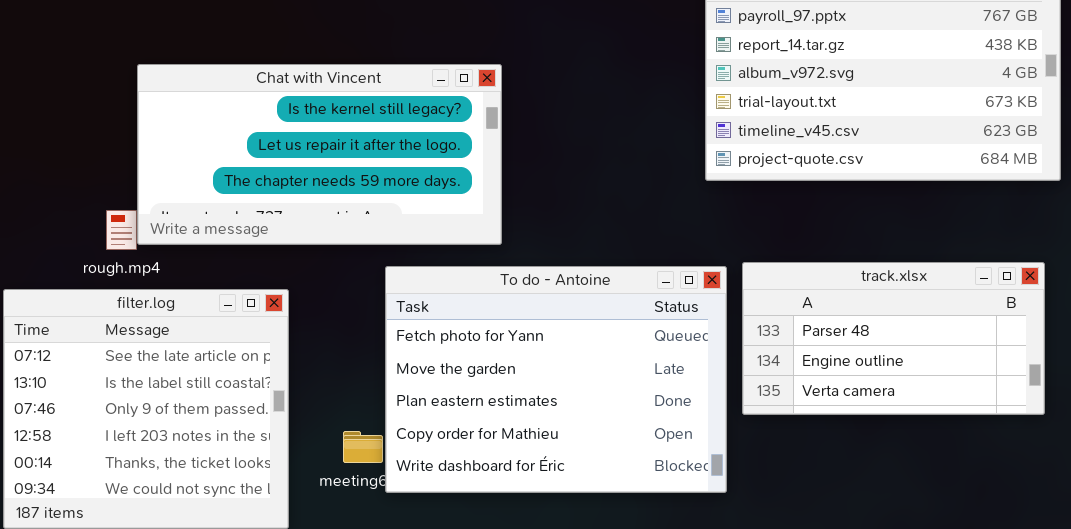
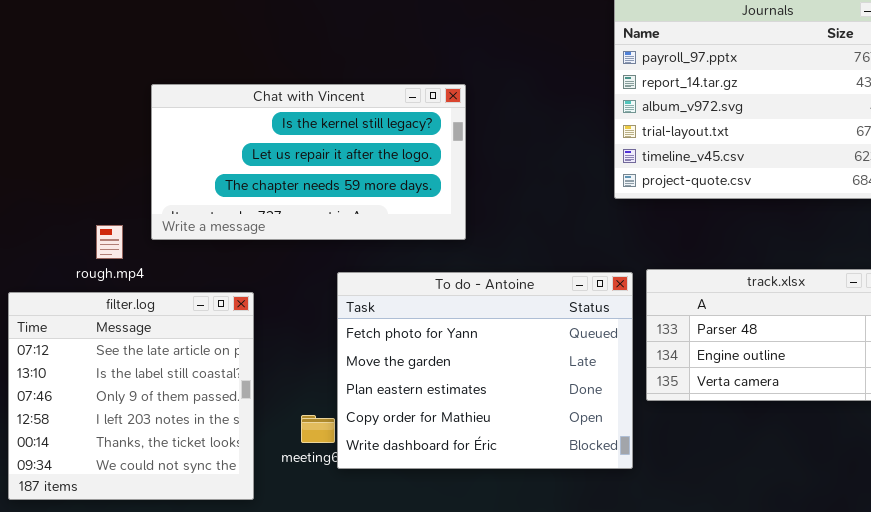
Chat with Vincent: [137,64,502,245] -> [151,84,466,240], moved

